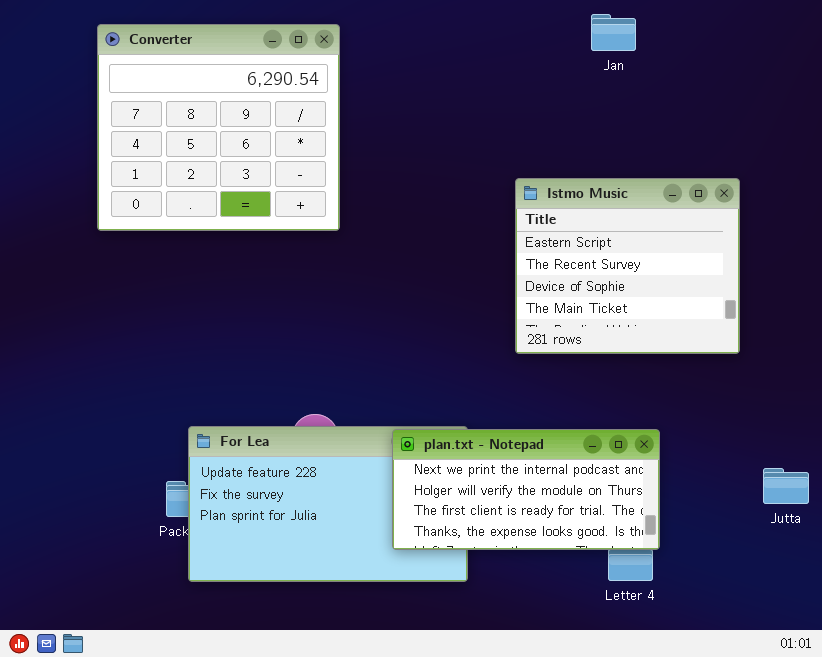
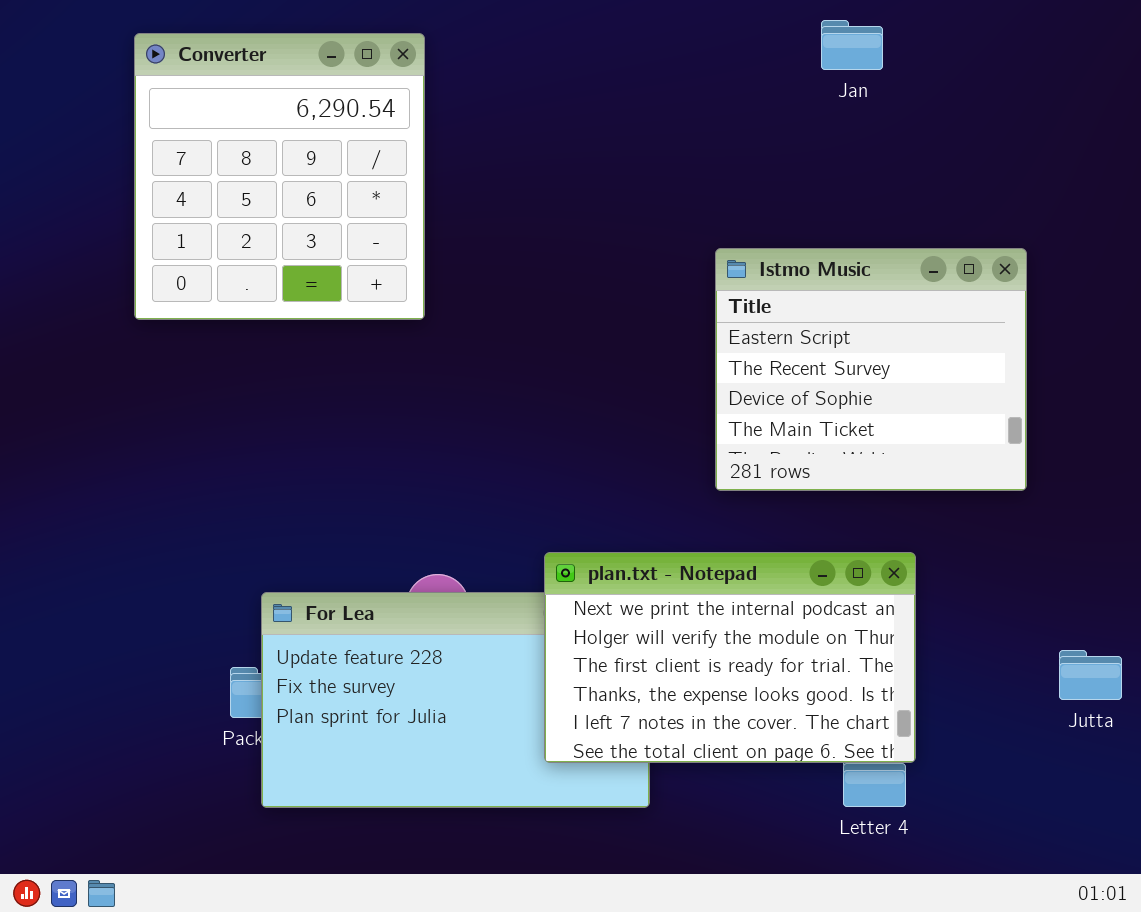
Converter: [97,24,340,231] -> [134,33,425,320], resized
plan.txt - Notepad: [392,429,660,550] -> [544,552,916,763], resized

